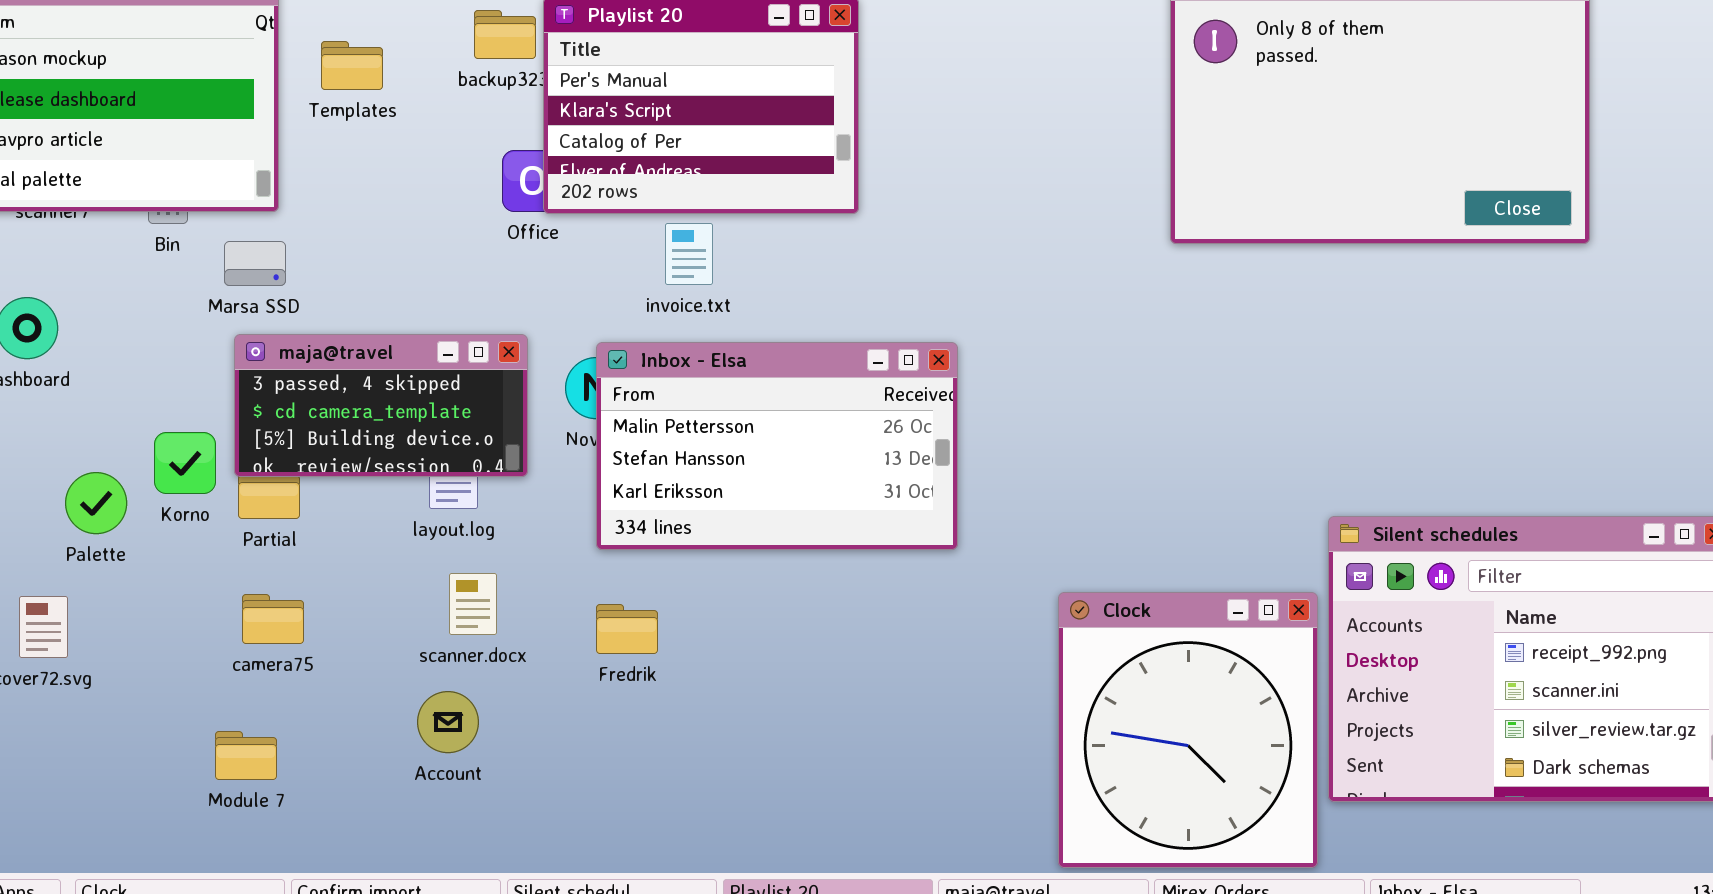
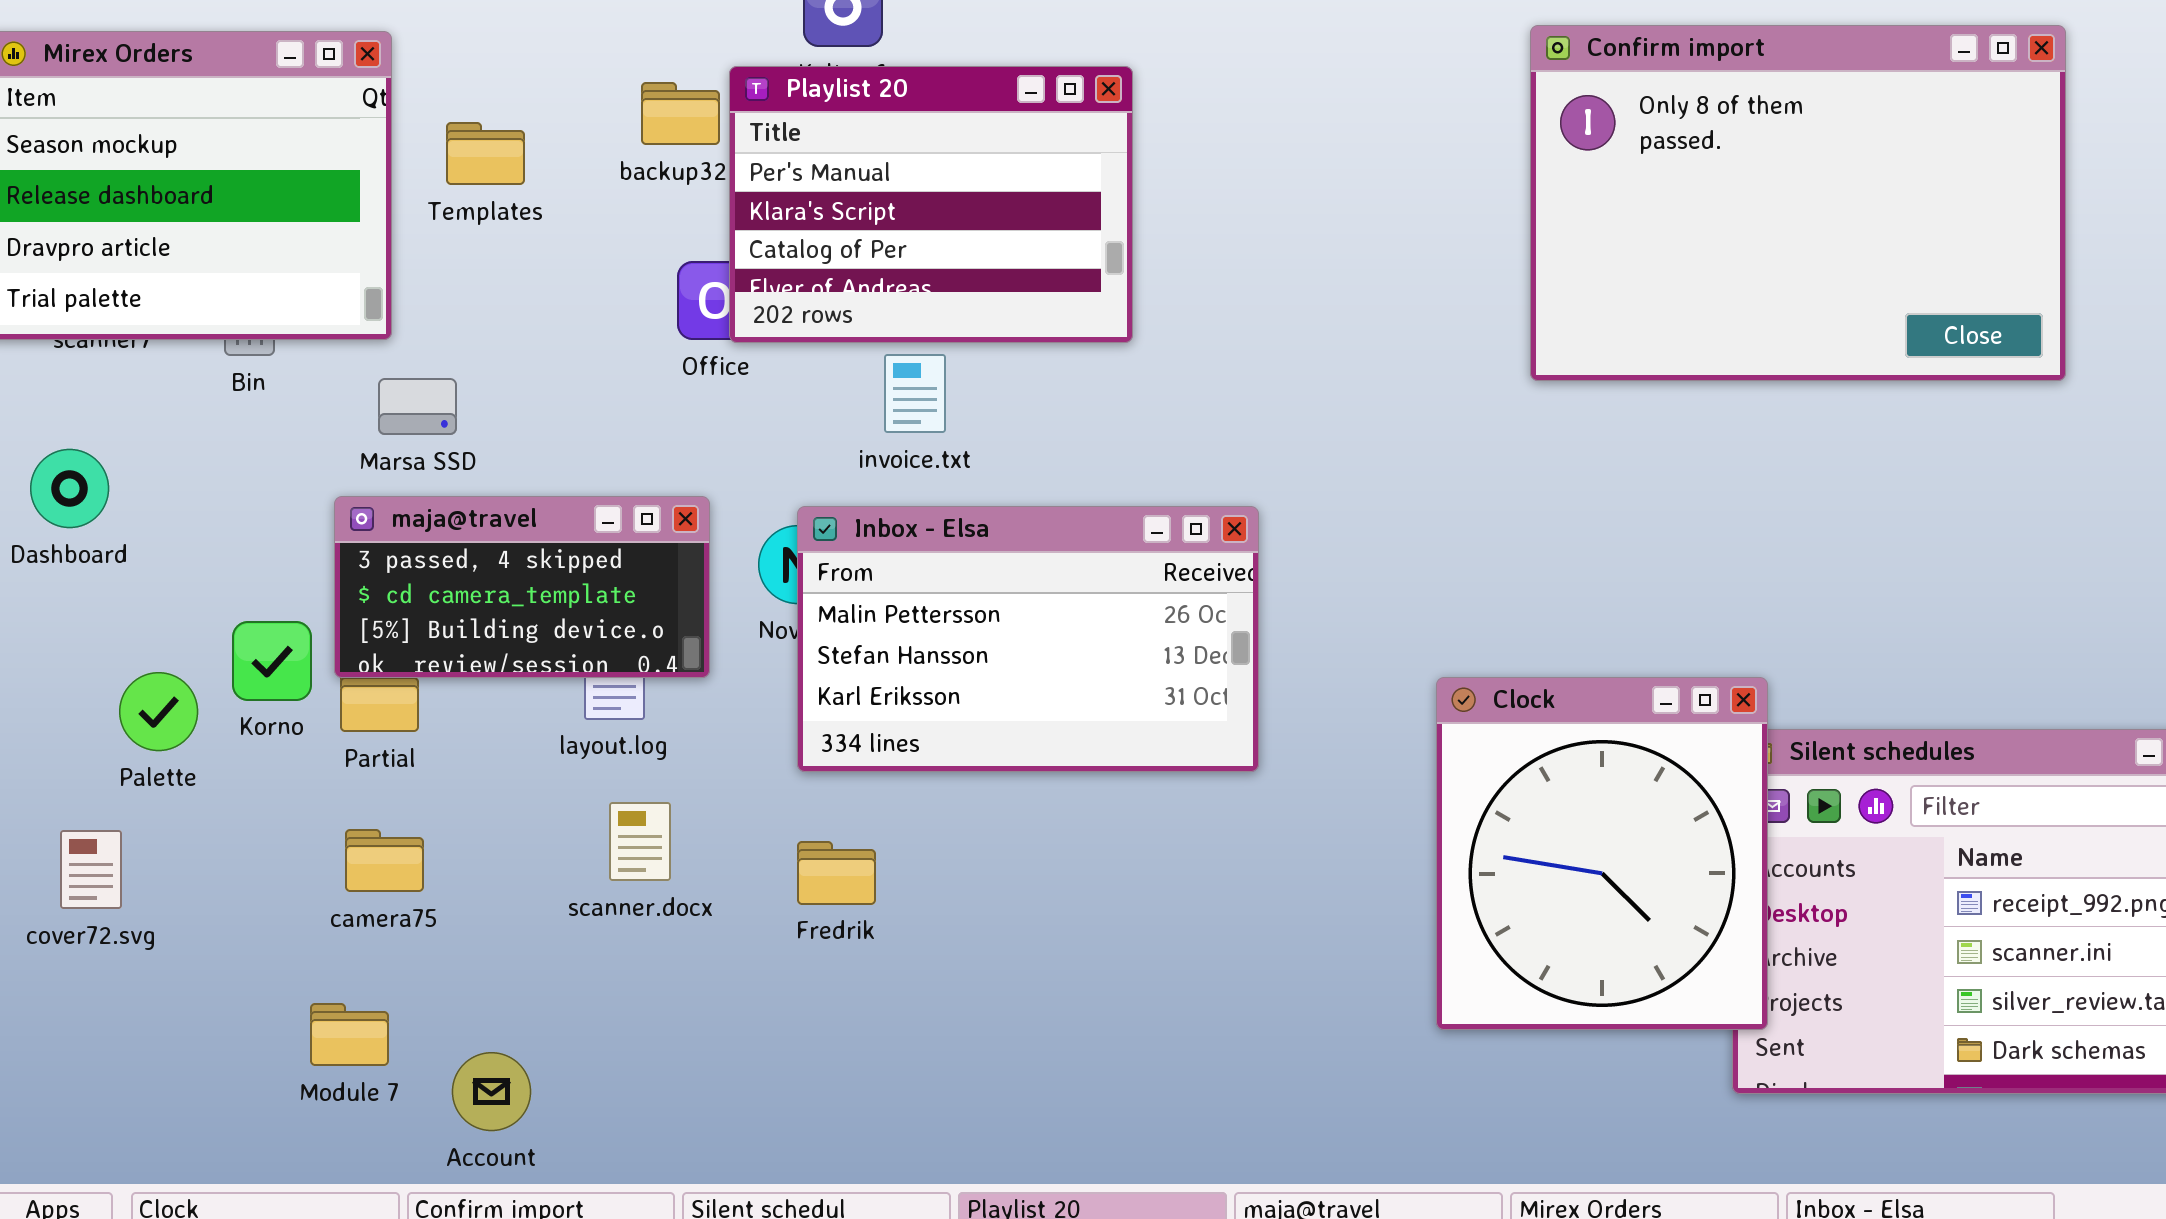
Marsa SSD: [224,241,286,286] -> [378,378,457,435], moved
Clock: [1058,592,1318,868] -> [1436,677,1768,1030], moved
Account: [417,691,479,753] -> [452,1052,531,1131], moved

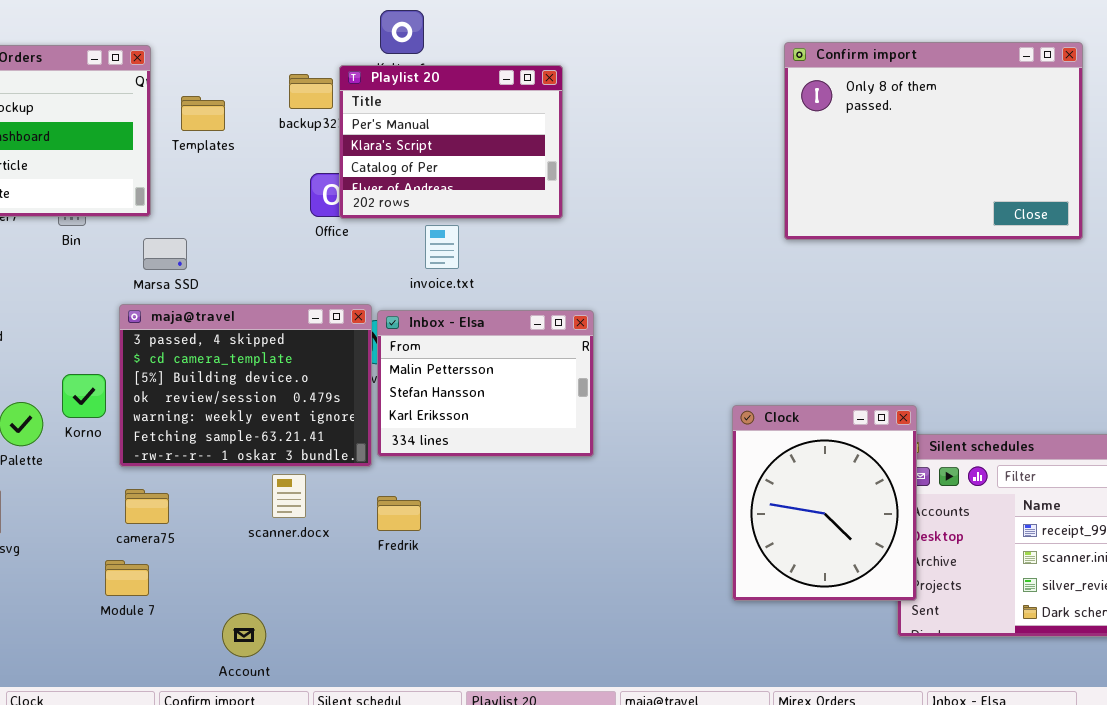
maja@travel: [334,496,710,678] -> [119,304,372,467], resized
Inbox - Elsa: [797,506,1259,772] -> [377,310,594,457], resized
Module 7: [310,1003,389,1066] -> [105,560,149,596], moved
Account: [452,1052,531,1131] -> [222,613,266,657], moved

